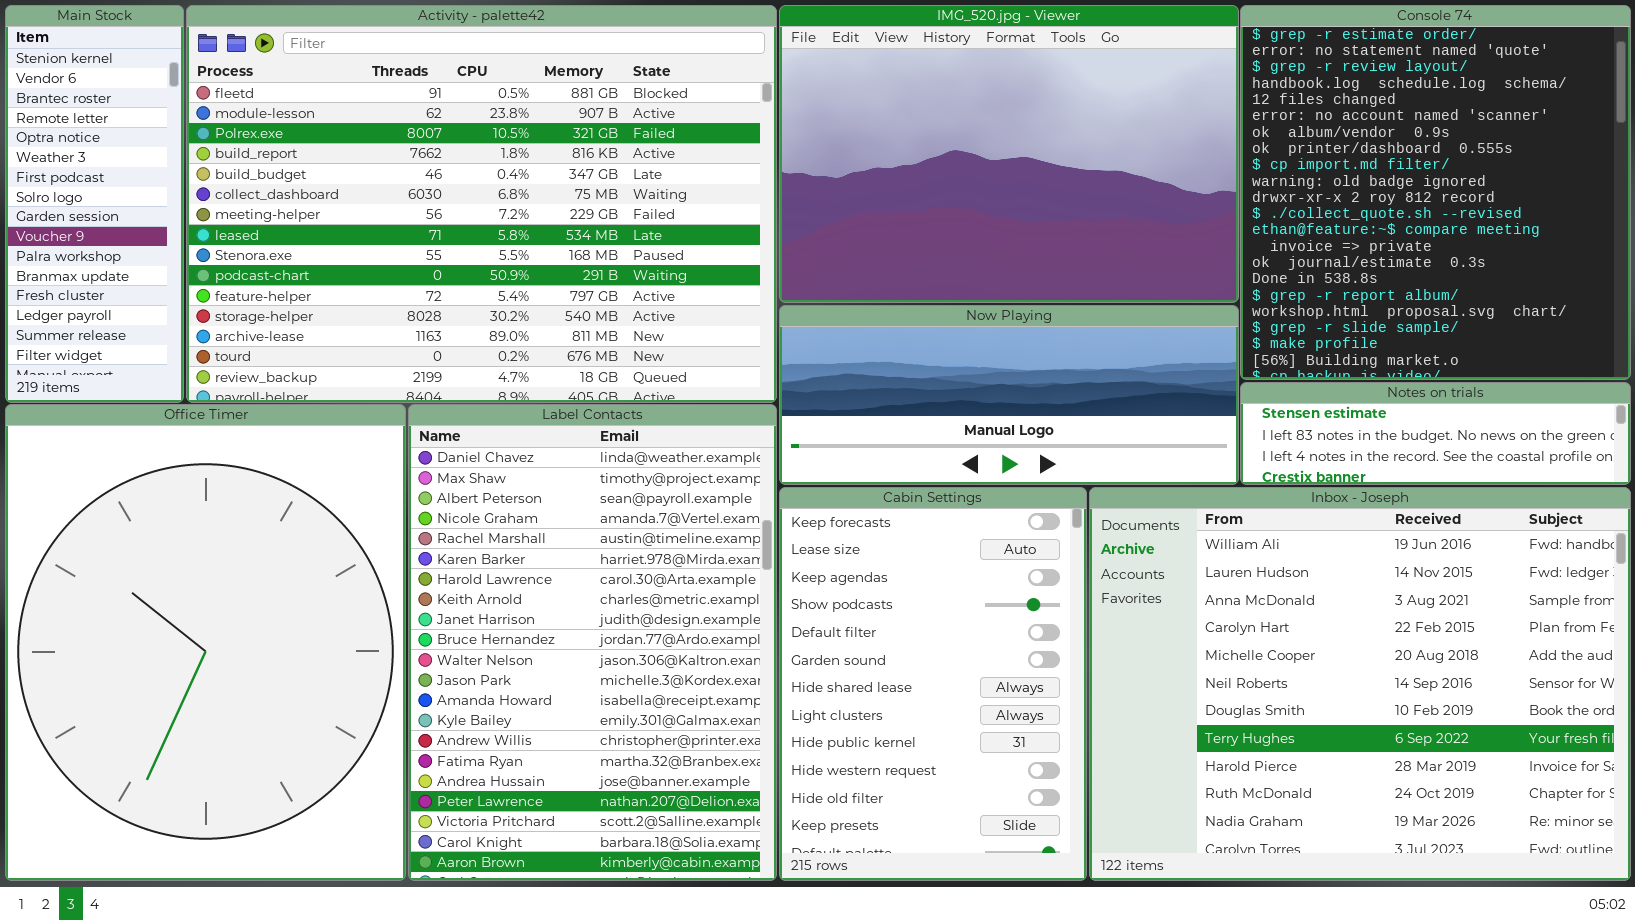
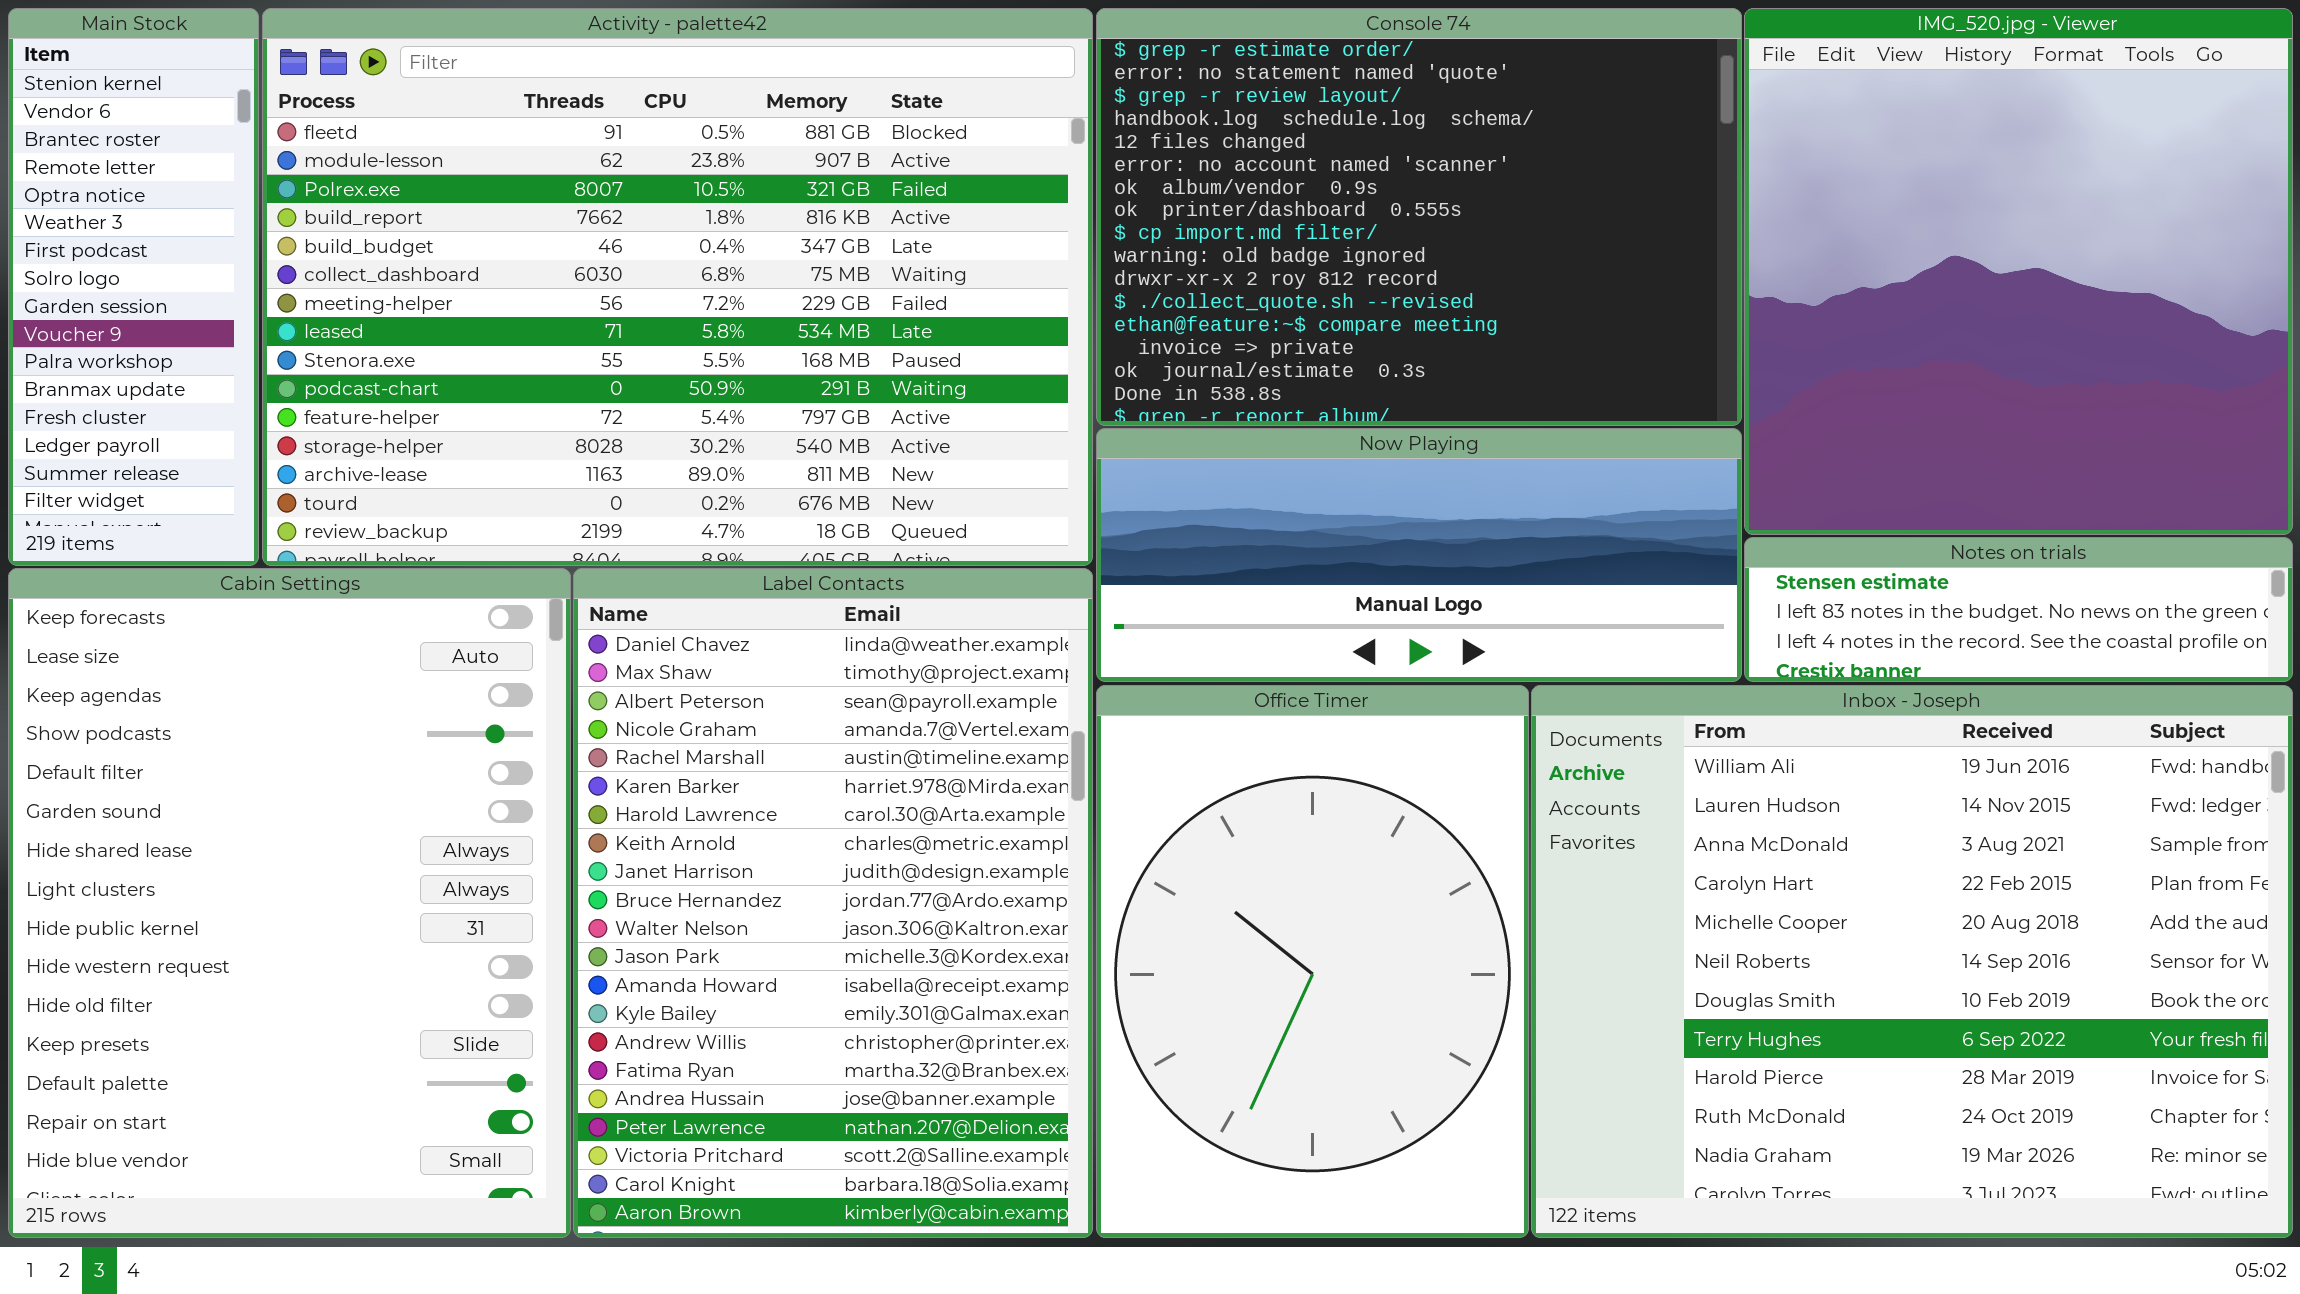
IMG_520.jpg - Viewer: [779,5,1239,303] -> [1744,8,2293,535], moved, resized
Console 74: [1240,5,1631,380] -> [1096,8,1742,426], moved, resized
Office Timer: [5,404,406,881] -> [1096,685,1529,1238], moved, resized
Cabin Settings: [779,487,1087,881] -> [8,568,571,1238], moved, resized

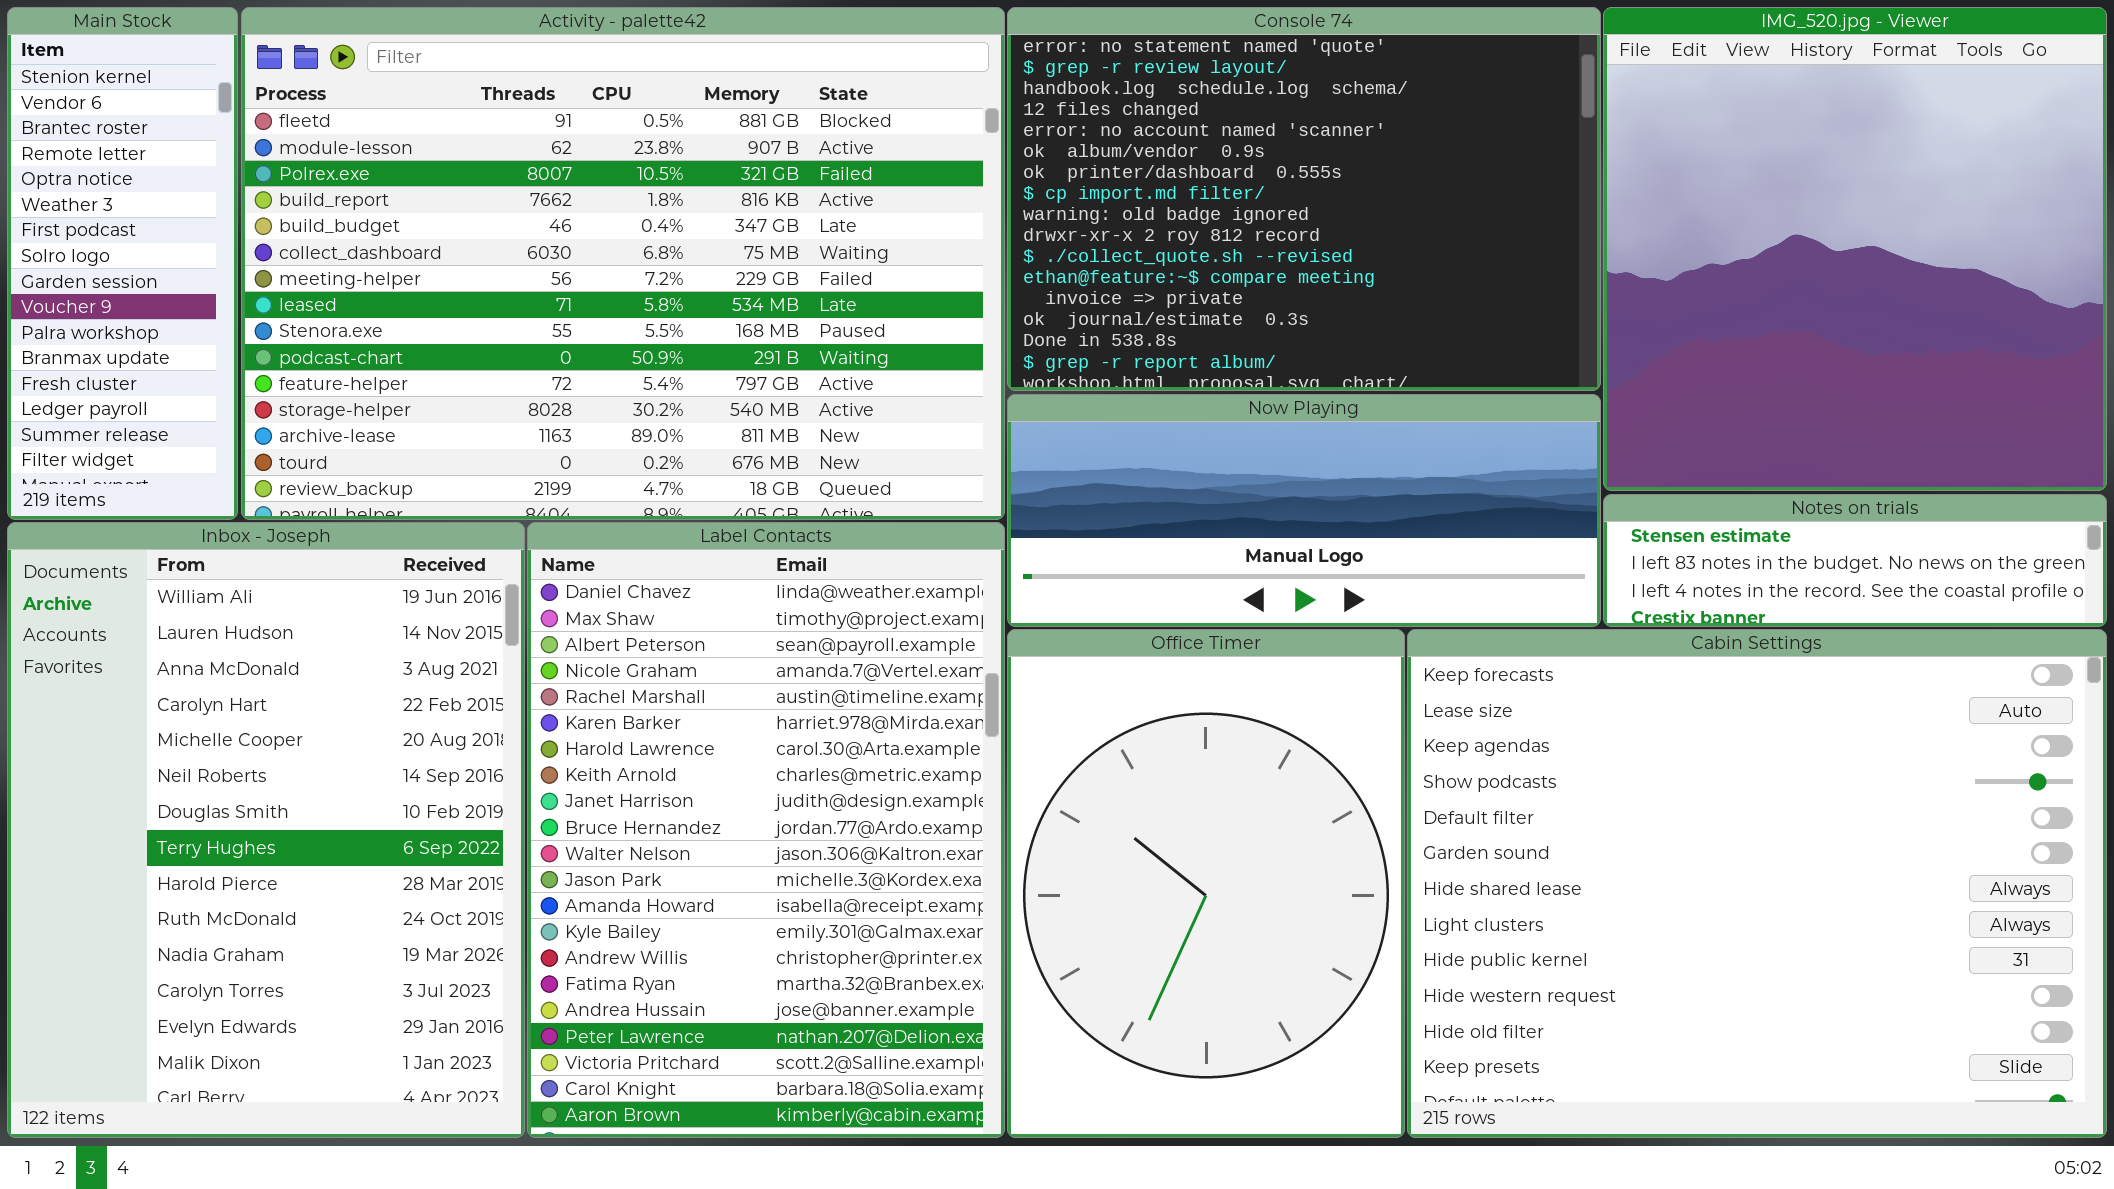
Console 74: [1096,8,1742,426] -> [1007,7,1601,391], scrolled down 1 row
Cabin Settings: [8,568,571,1238] -> [1407,629,2107,1138], moved, resized
Inbox - Joseph: [1531,685,2293,1238] -> [7,522,525,1138], moved, resized

